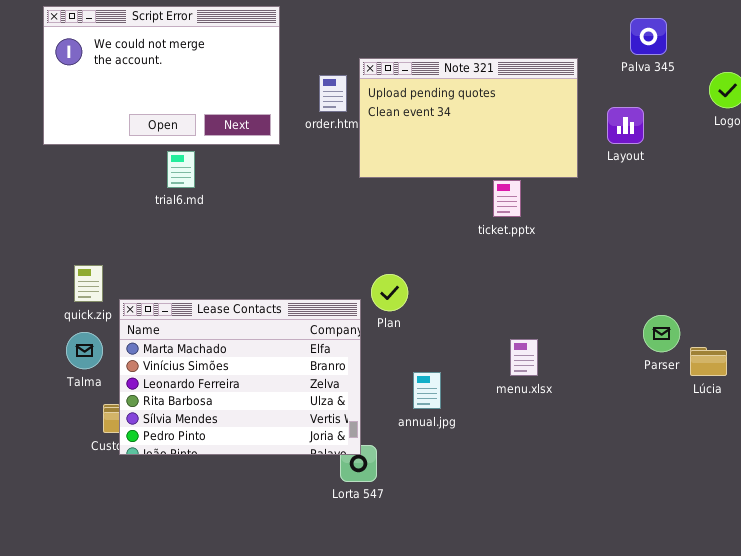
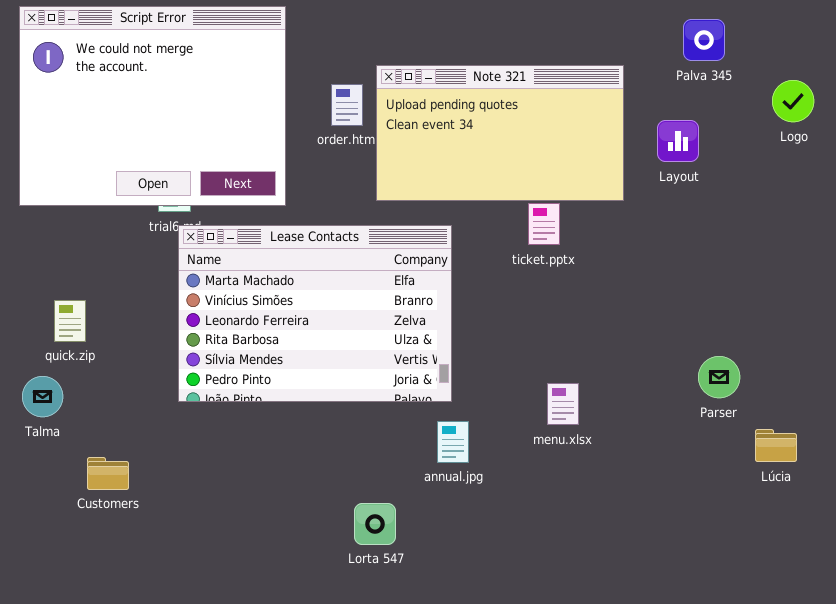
Script Error: [43,6,280,145] -> [19,6,286,206], resized
Lease Contacts: [119,299,361,455] -> [178,225,452,402], moved
Talma: [66,332,103,369] -> [22,376,63,417], moved
Lúcia: [690,347,727,376] -> [755,429,797,462], moved

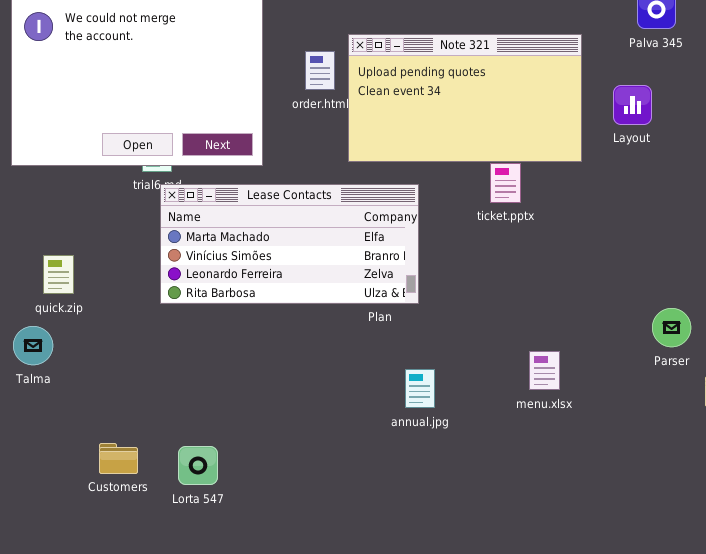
Lease Contacts: [178,225,452,402] -> [160,184,419,304], resized
menu.xlsx: [547,383,579,425] -> [529,351,560,390], moved
Customers: [87,457,129,490] -> [99,443,138,474], moved
Lorta 547: [354,503,396,545] -> [178,446,218,485], moved

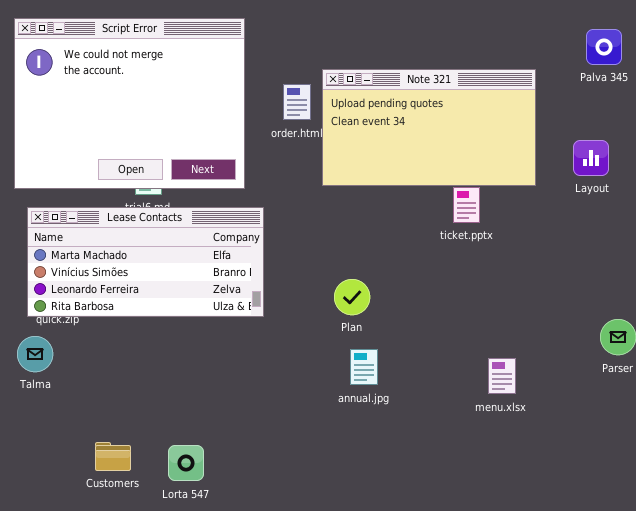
Layout: [613,85,652,125] -> [573,140,609,176], moved
Lease Contacts: [160,184,419,304] -> [27,207,264,317], moved
annual.jpg: [405,369,435,408] -> [350,349,378,385], moved

